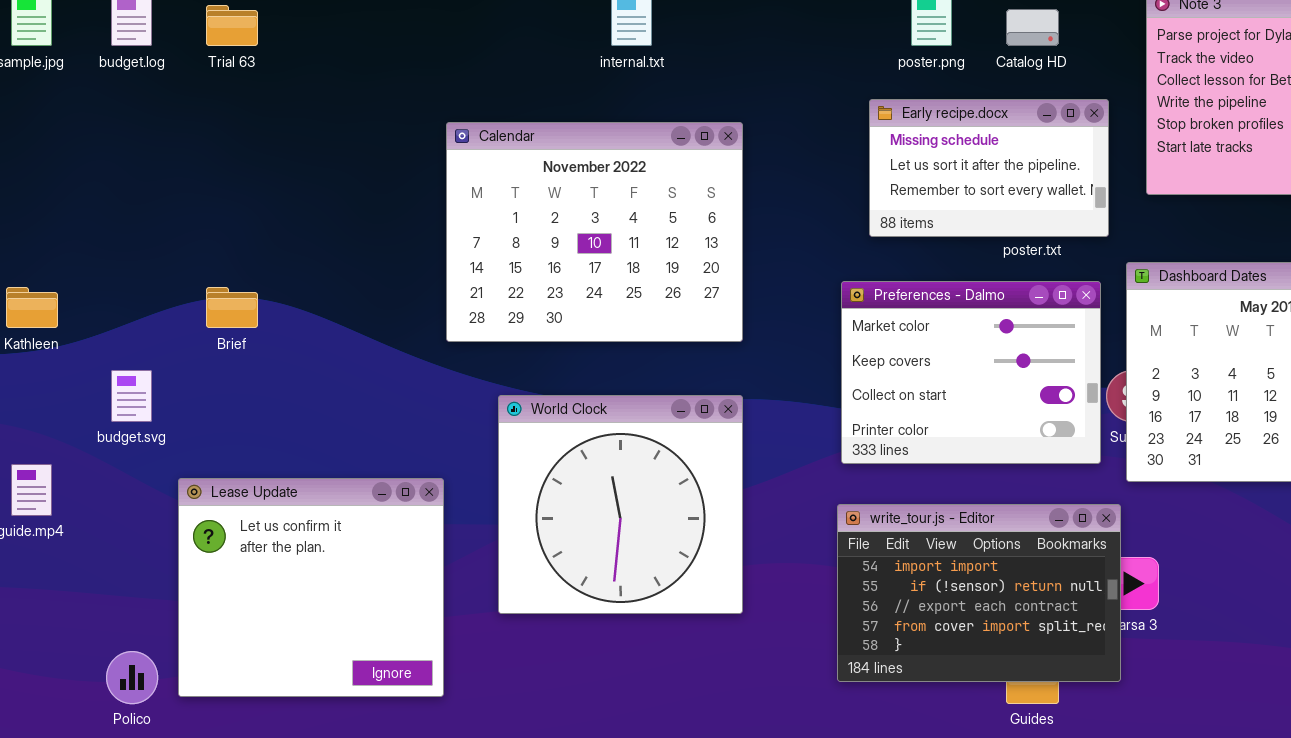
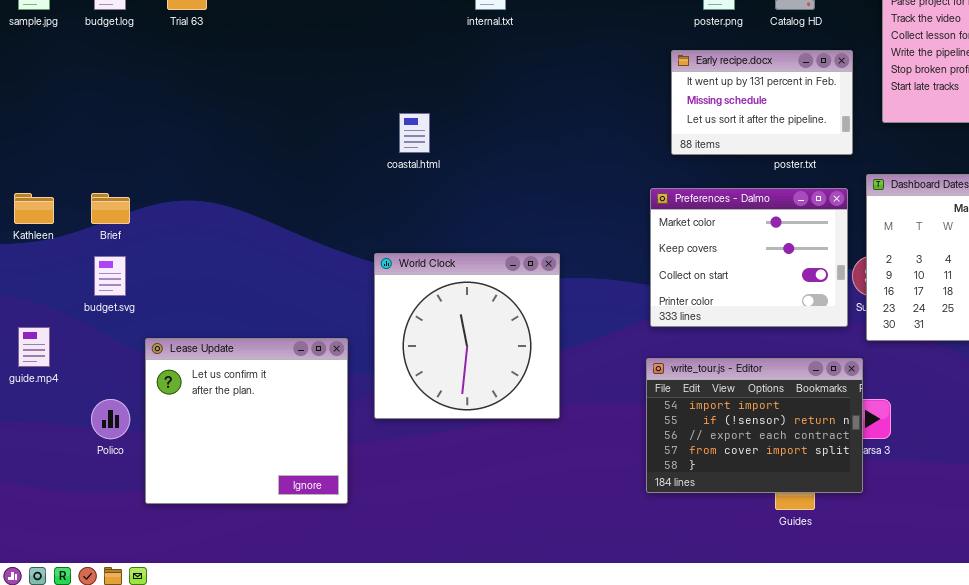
Early recipe.docx: [869,99,1109,237] -> [671,50,853,155], scrolled up 1 row
Calendar: [446,122,743,342] -> none, closed
Brief: [206,287,258,328] -> [91,193,130,224], moved
World Clock: [498,395,743,614] -> [374,253,560,419], moved
Polico: [106,651,158,704] -> [91,399,130,439], moved

